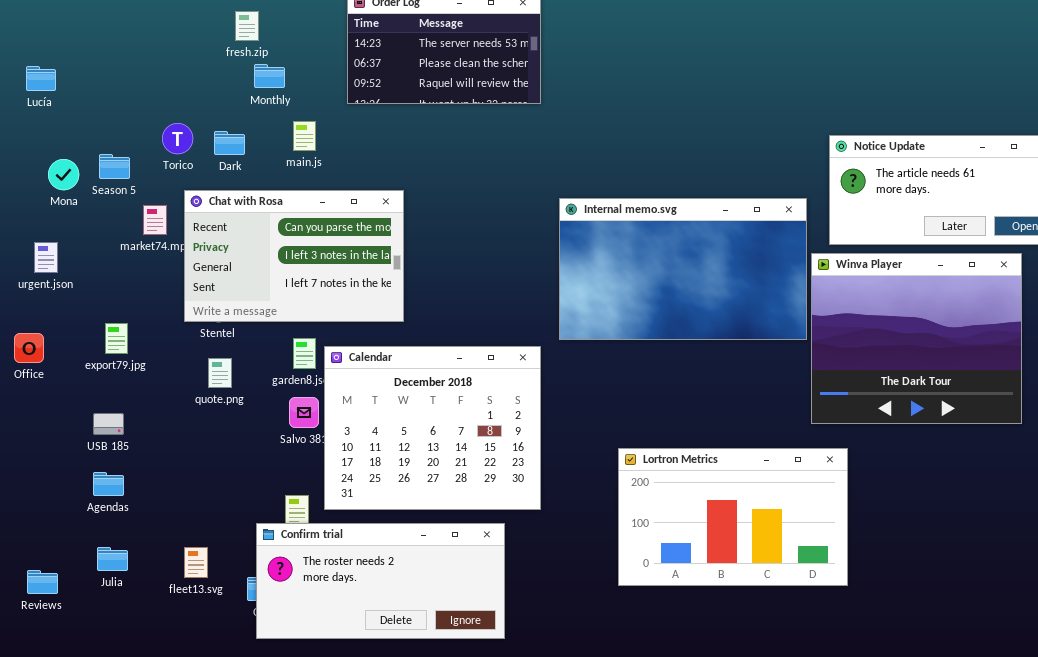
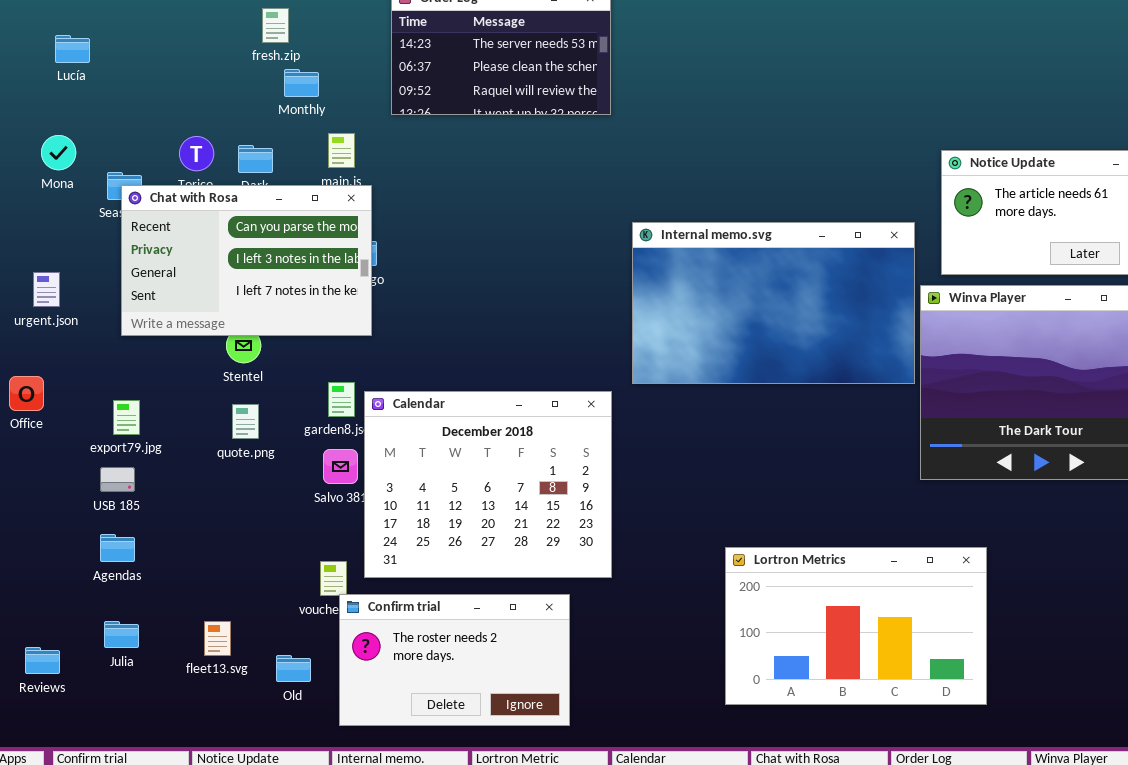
Lucía: [26,66,56,91] -> [55,35,90,63], moved
Mona: [48,159,79,190] -> [41,135,76,170], moved
Chat with Rosa: [184,190,404,322] -> [121,185,372,336], moved
export79.jpg: [105,323,128,354] -> [113,400,140,435], moved
Lortron Metrics: [618,448,848,586] -> [725,547,987,705], moved
Confirm trial: [256,523,505,639] -> [339,594,570,726], resized

